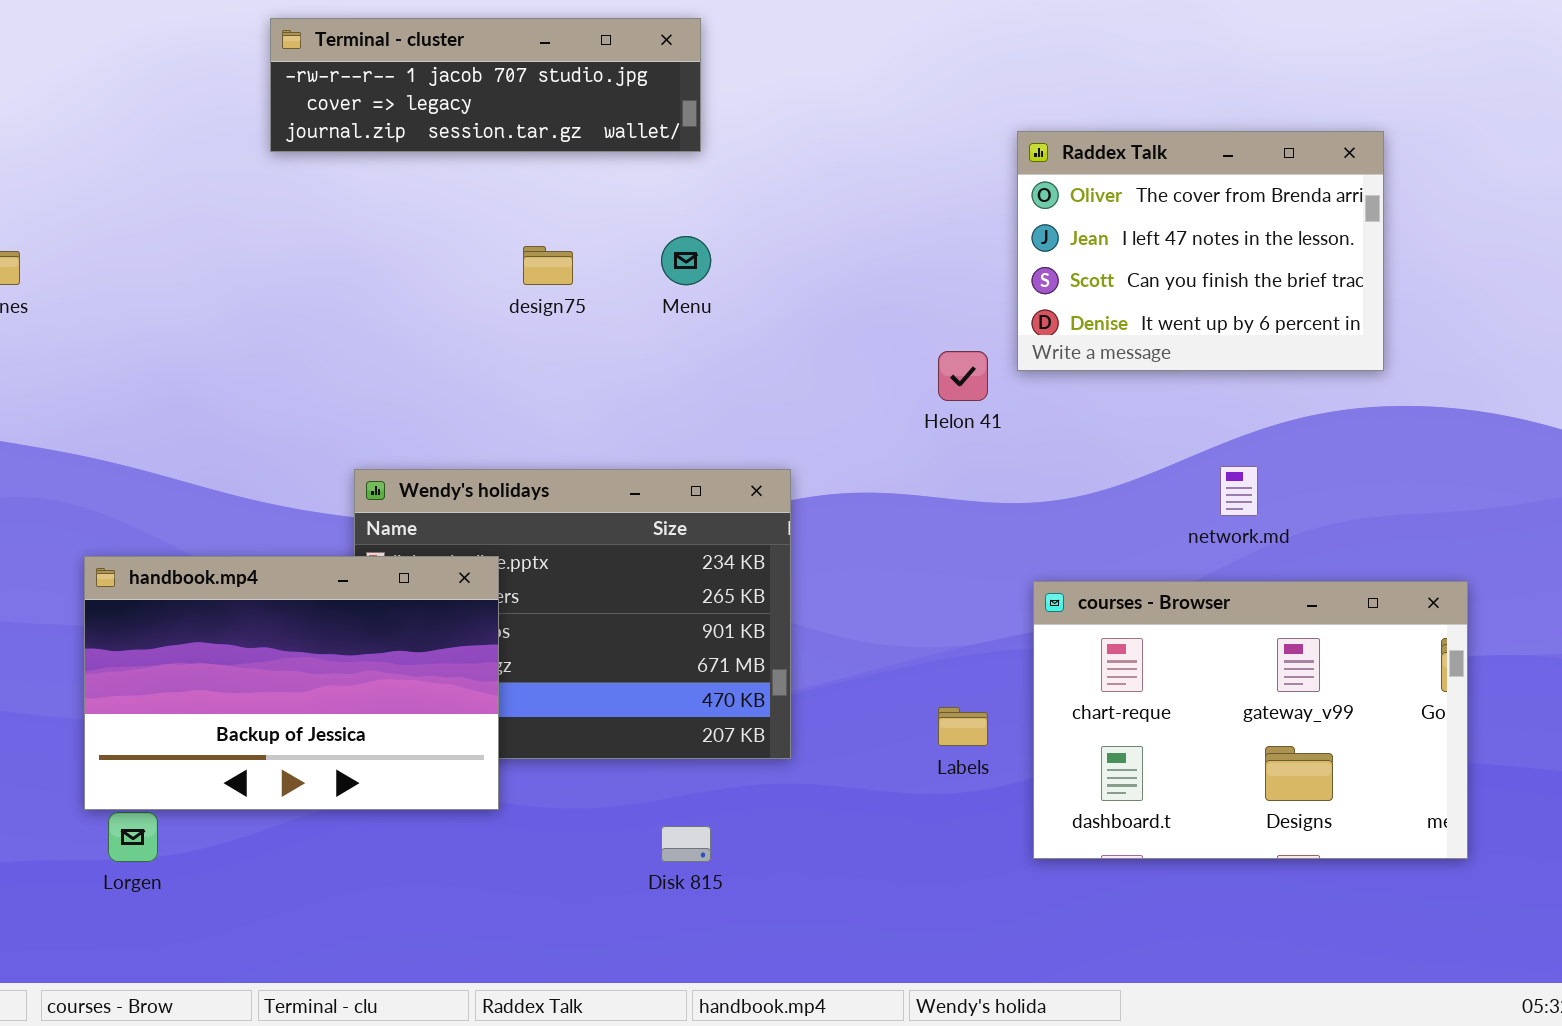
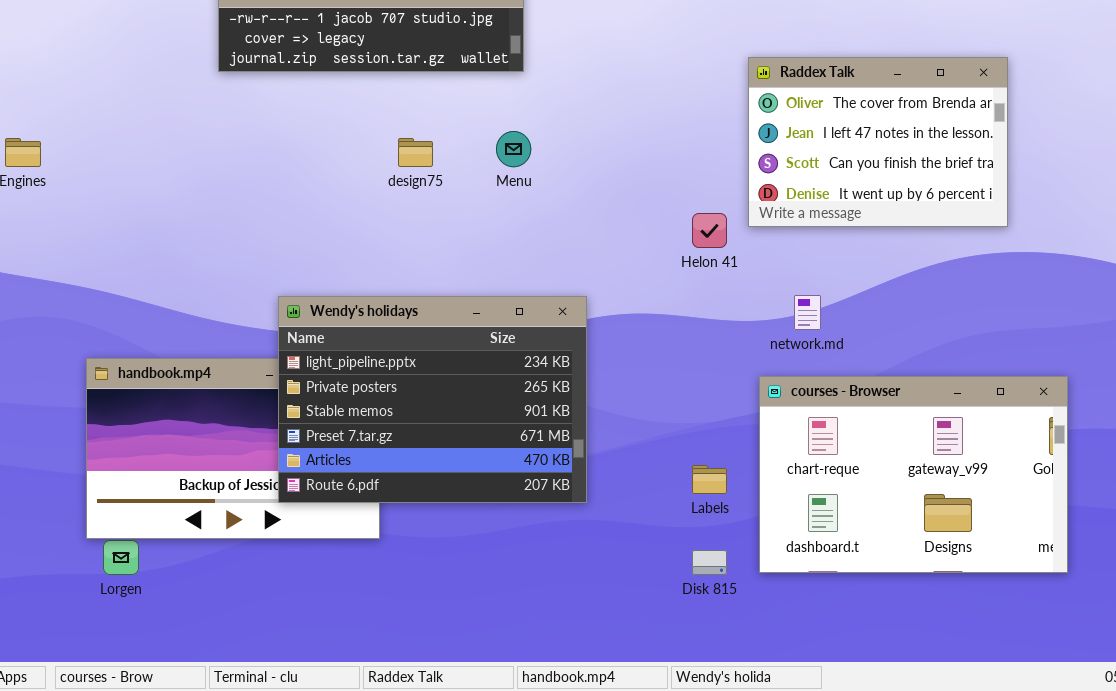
network.md: [1220,466,1258,516] -> [794,295,821,330], moved
Wendy's holidays: [354,469,791,759] -> [278,296,587,503], raised
Disk 815: [661,826,711,862] -> [692,550,727,575], moved

